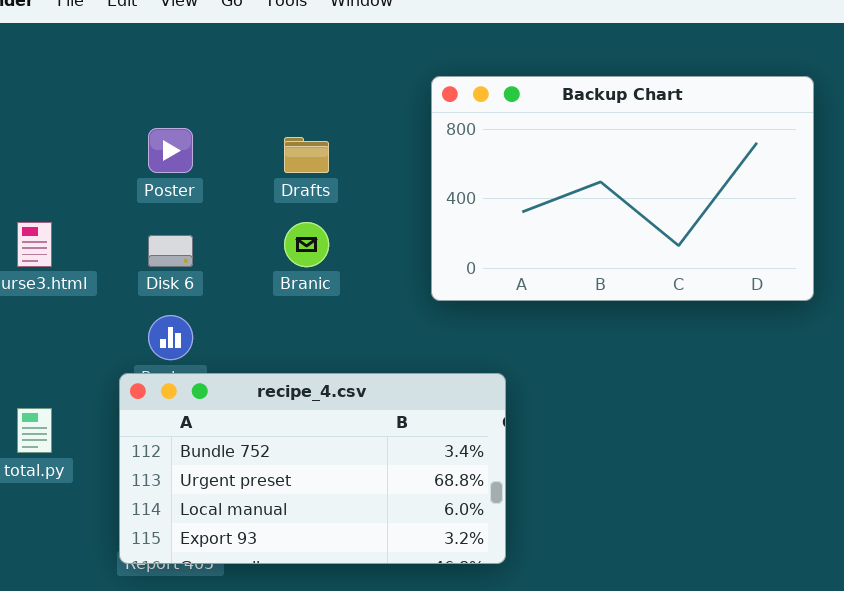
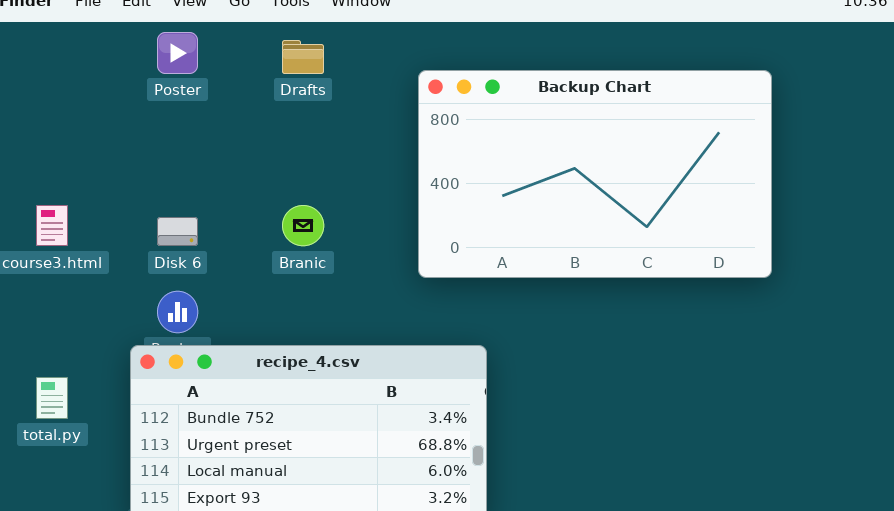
Poster: [148,128,193,173] -> [157,32,198,74], moved
Drafts: [284,137,329,173] -> [282,40,324,74], moved

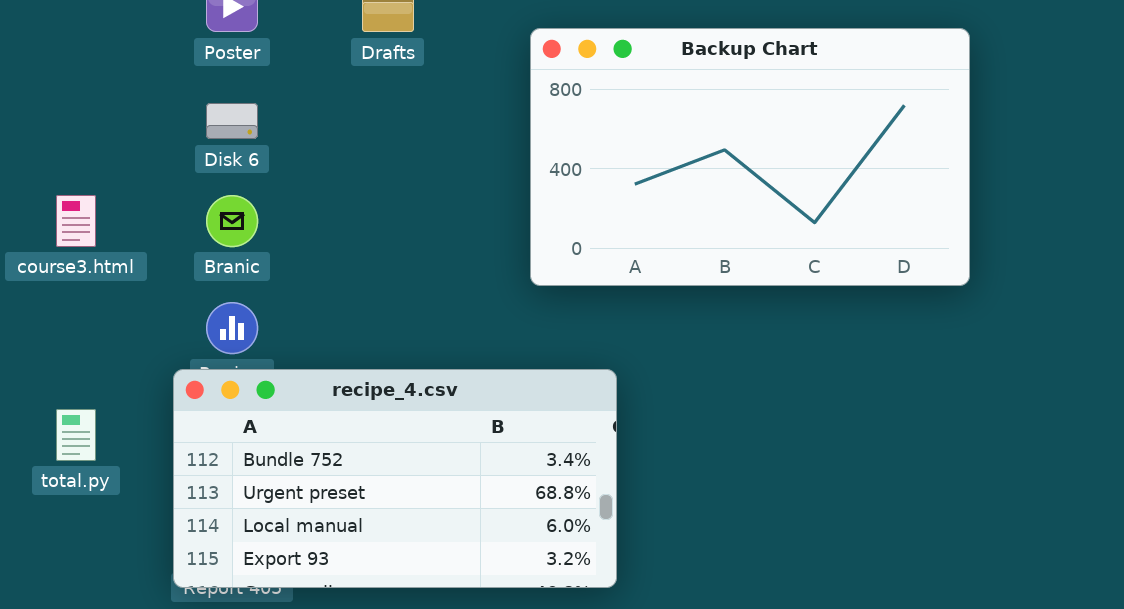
Branic: [282,205,324,246] -> [206,195,258,247], moved
Disk 6: [157,217,198,246] -> [206,103,258,139], moved

